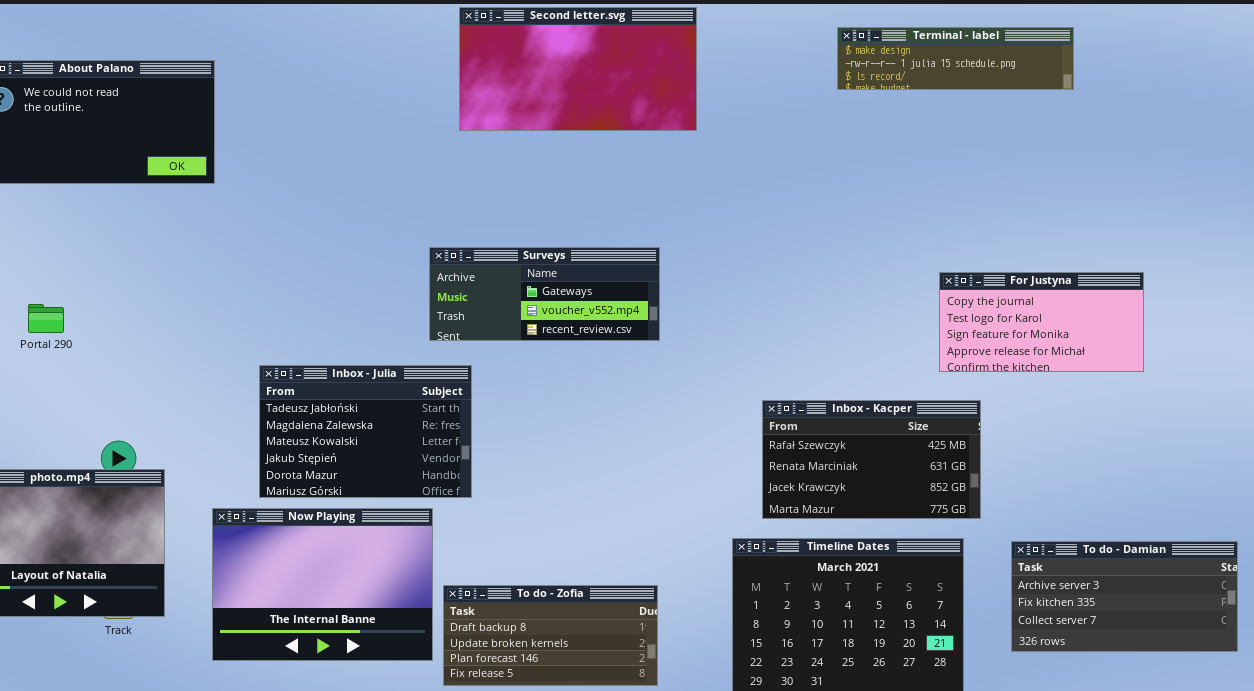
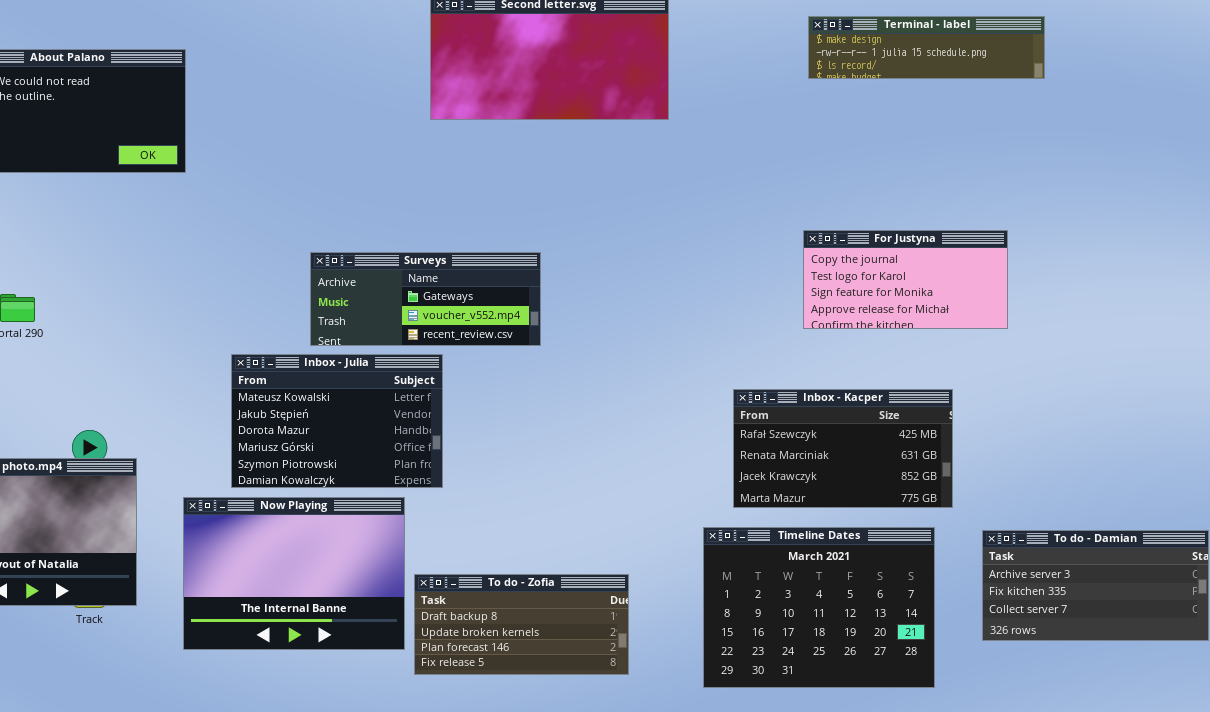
Surveys: [429,247,660,341] -> [310,252,541,346], moved
For Justyna: [939,272,1144,372] -> [803,230,1008,329], moved
Inbox - Julia: [259,365,472,498] -> [231,354,443,488], scrolled down 2 rows

